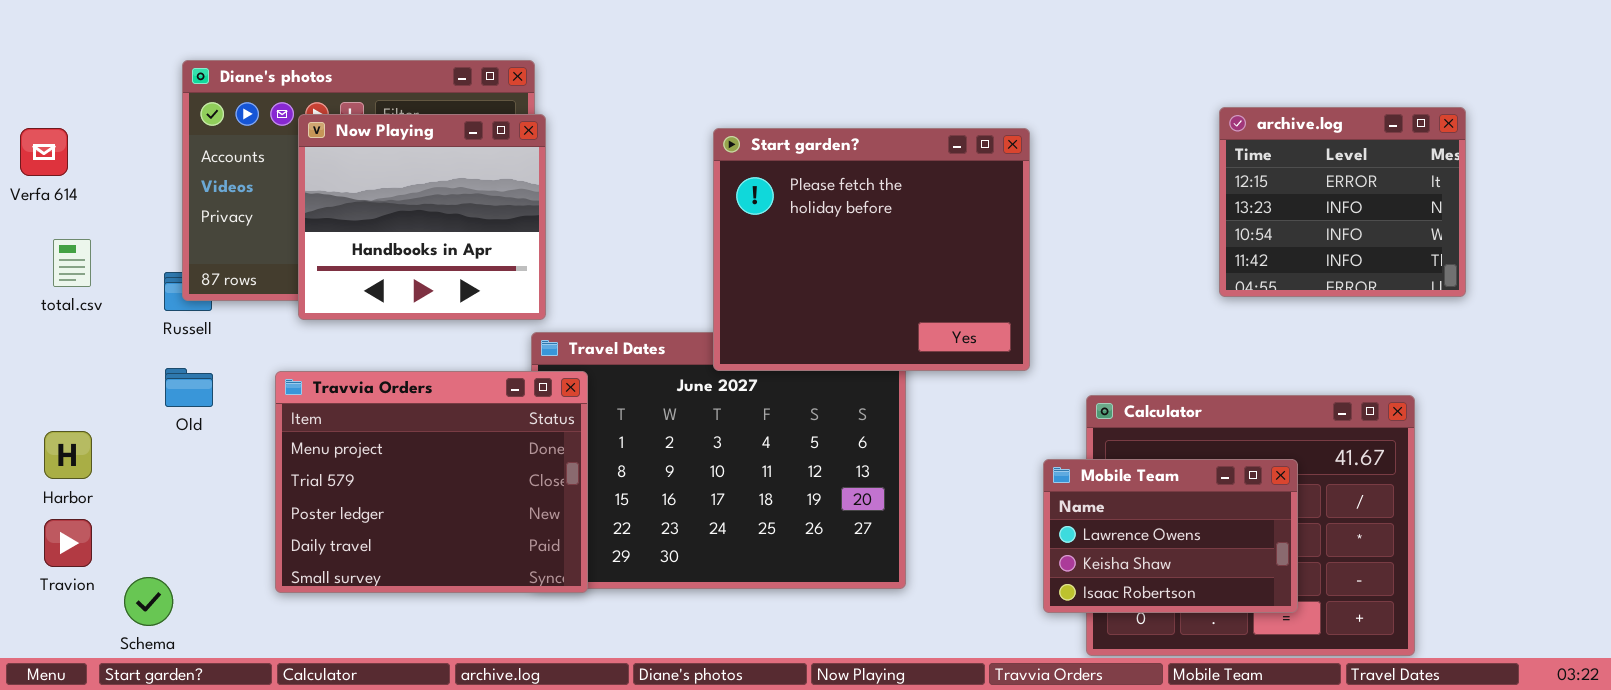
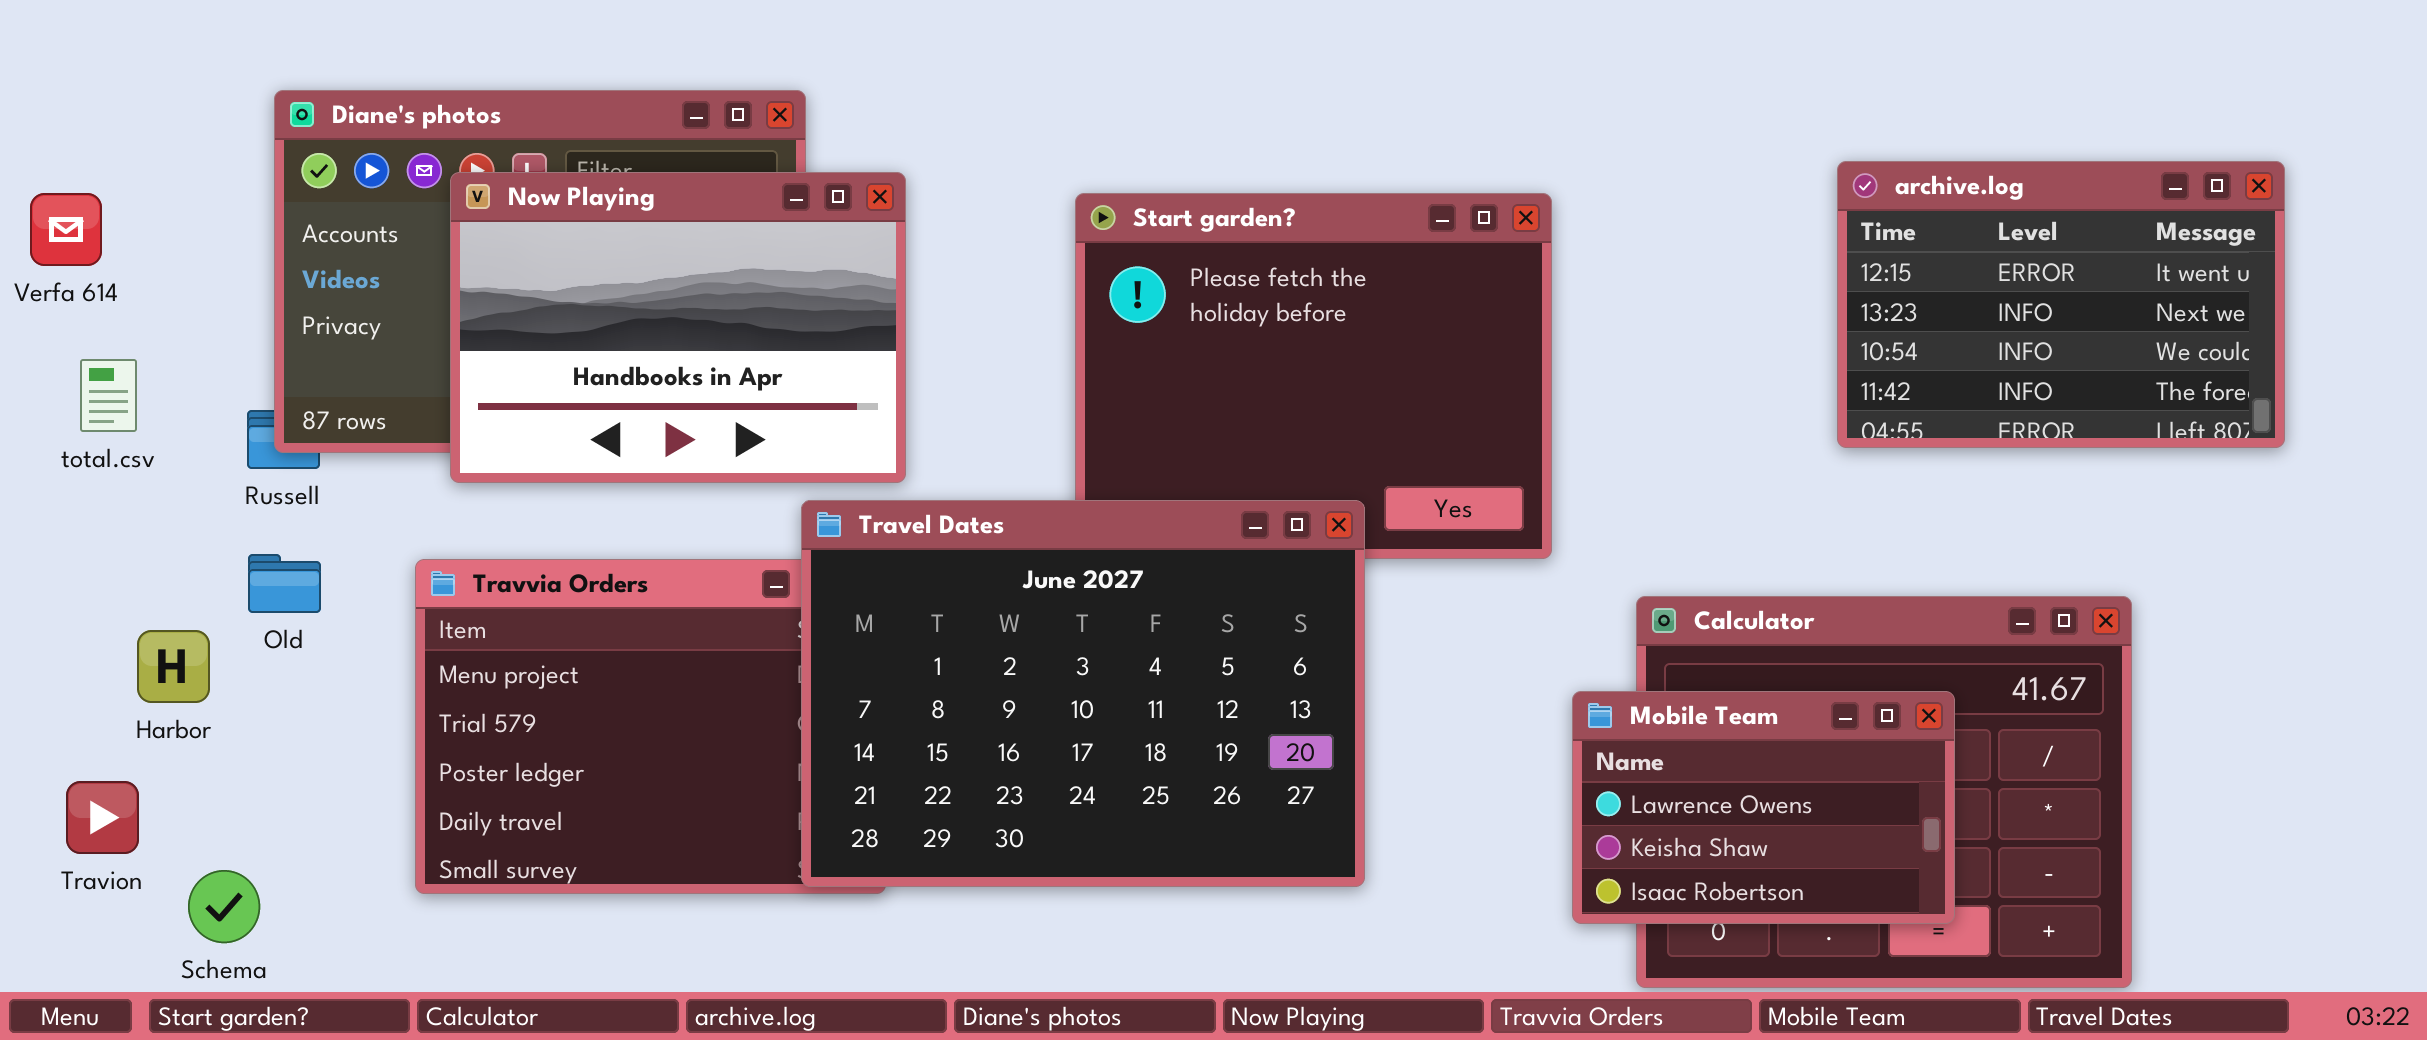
archive.log: [1219,107,1466,297] -> [1837,161,2285,448], resized
Now Playing: [298,114,546,320] -> [450,172,906,483], resized
Travel Dates: [531,332,906,589] -> [801,500,1365,887], raised
Harbor: [44,431,92,479] -> [137,630,210,703], moved

